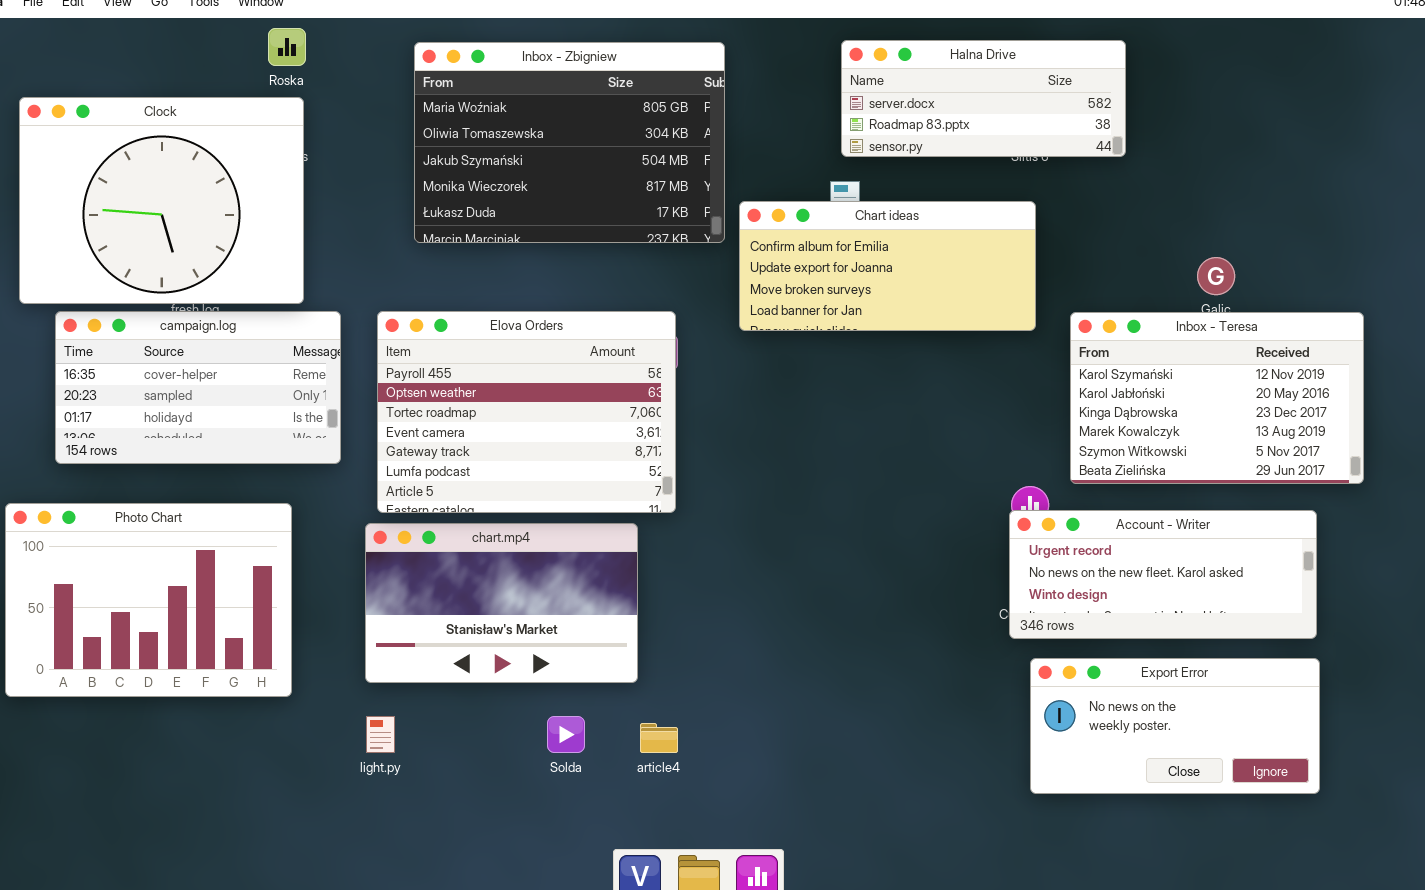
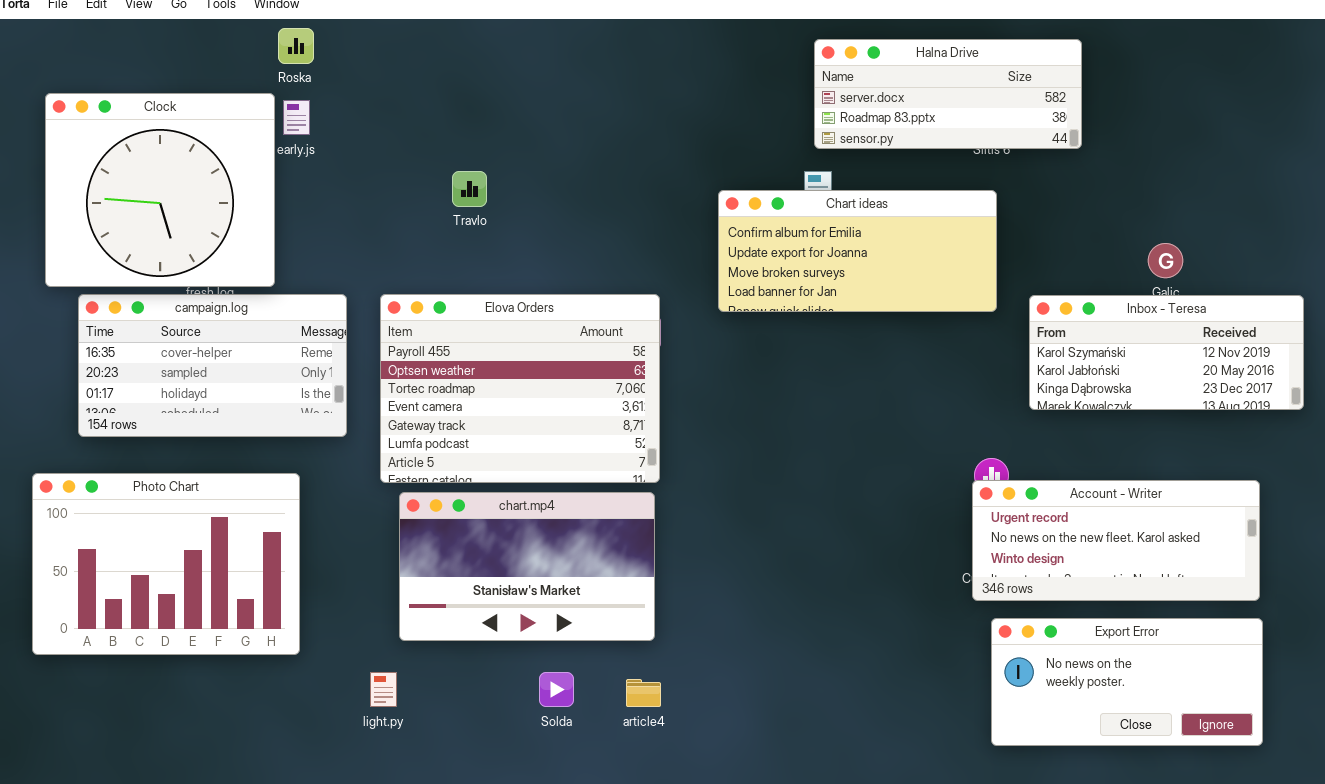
Inbox - Zbigniew: [414,42,725,243] -> none, closed
Clock: [19,97,304,304] -> [45,93,275,287], resized
Inbox - Teresa: [1070,312,1364,484] -> [1029,295,1304,410], resized
chart.mp4: [365,523,638,683] -> [399,492,655,641], moved

